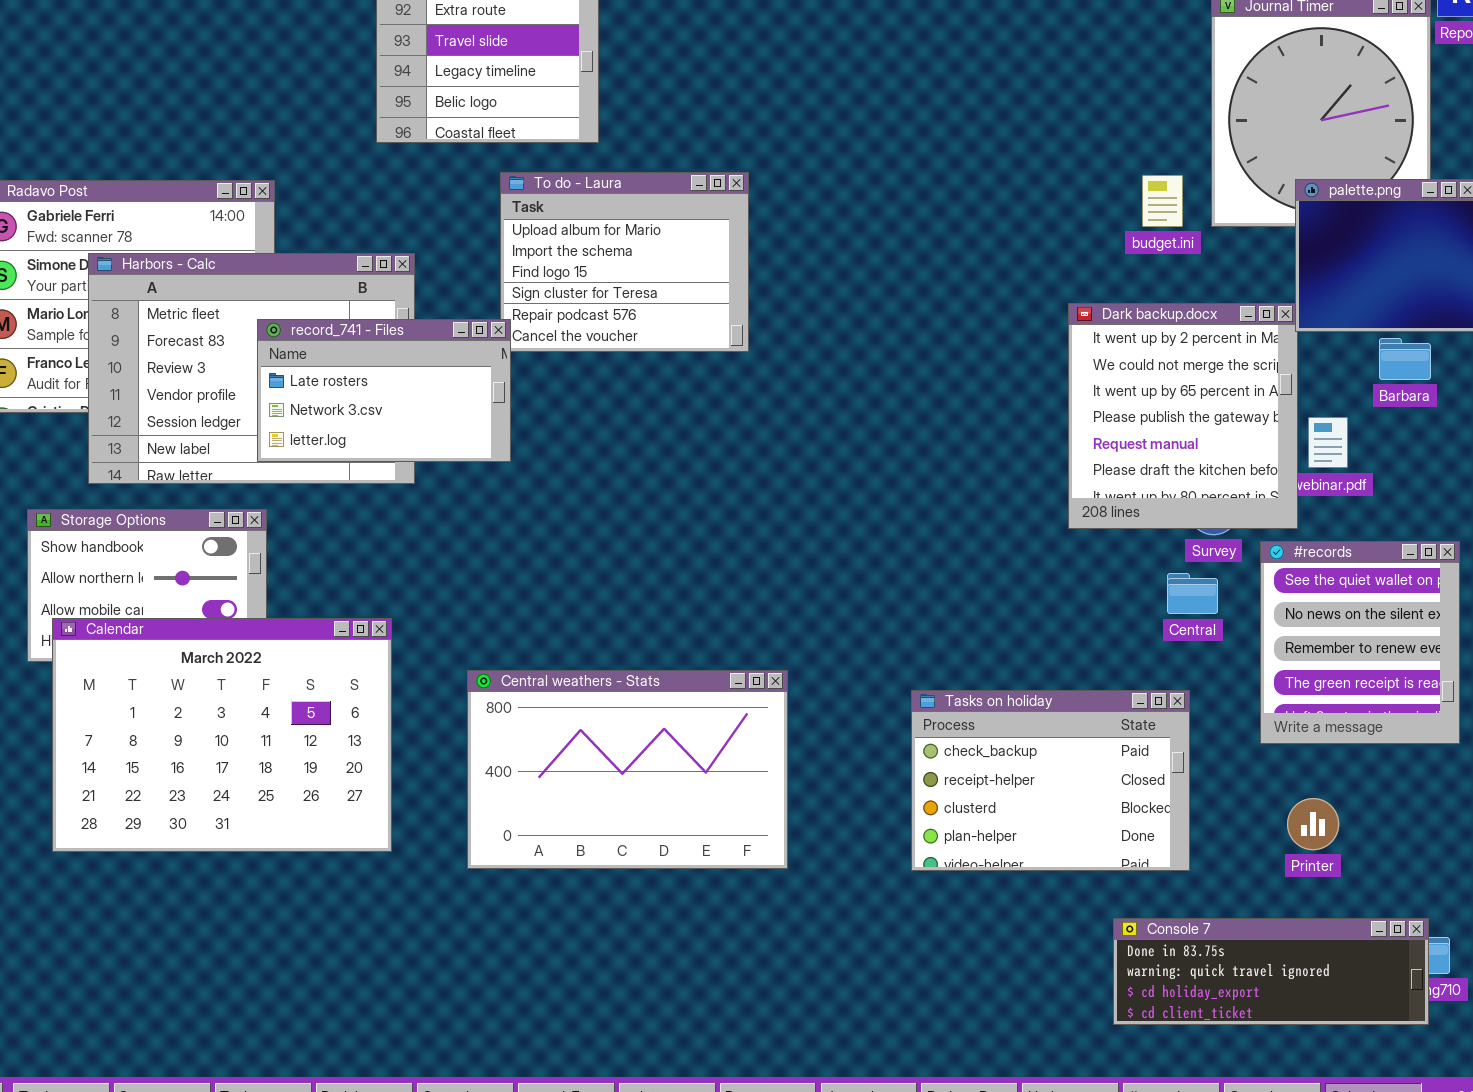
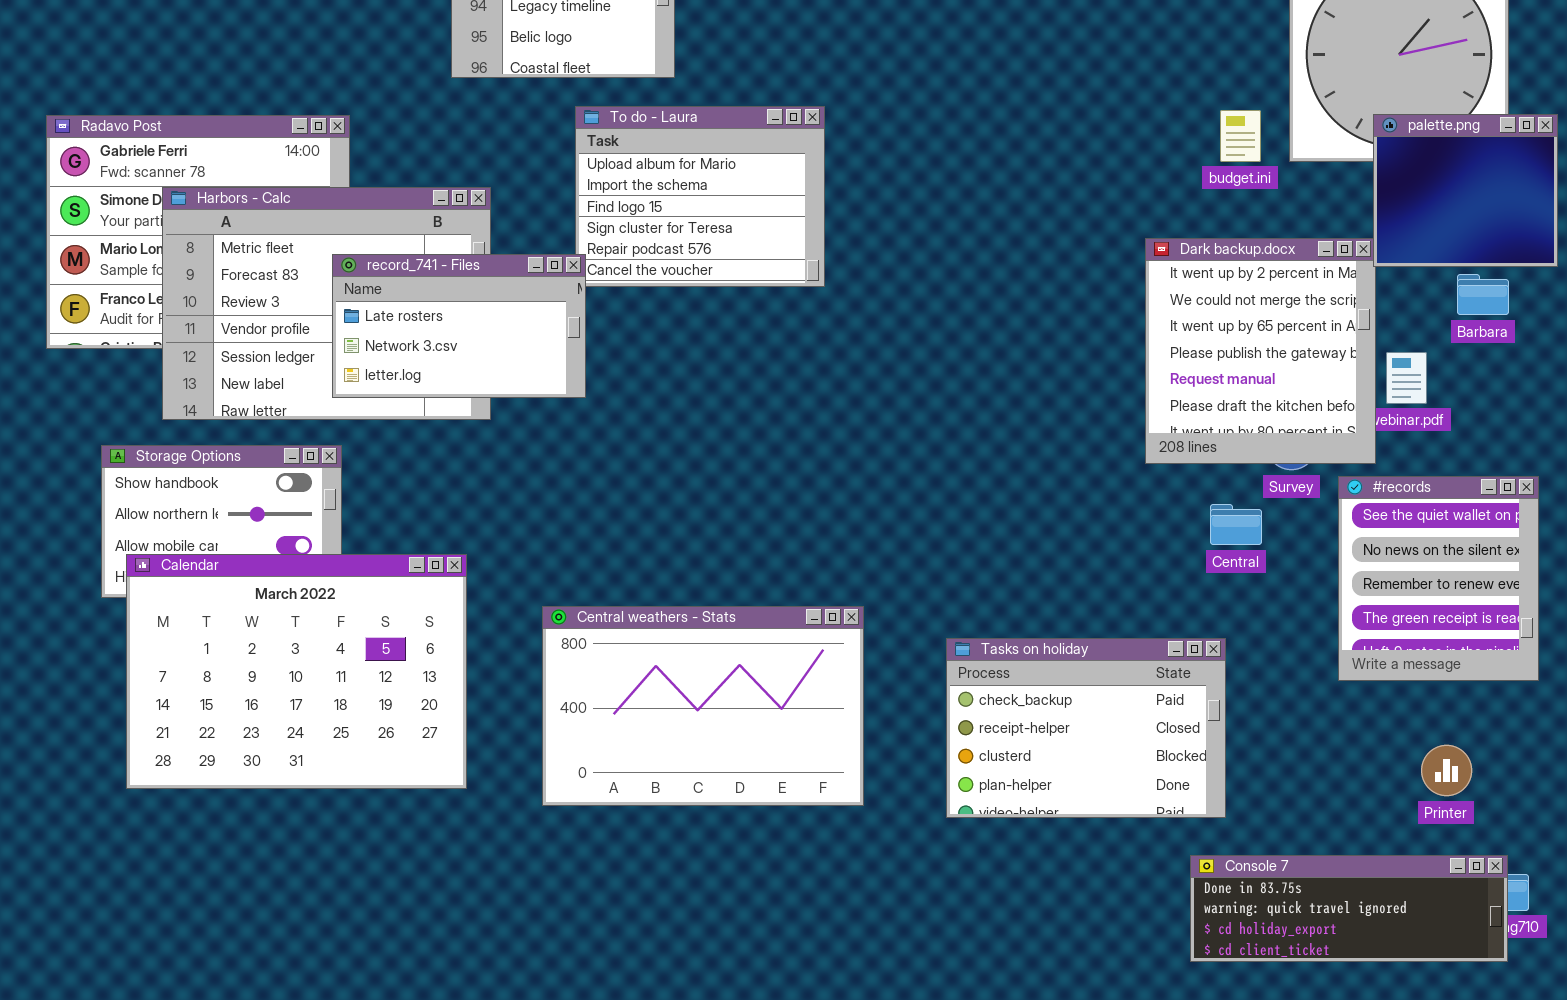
Central: [1167,573,1218,614] -> [1210,504,1262,545], moved
Tasks on holiday: [911,690,1190,871] -> [946,638,1226,818], moved
Printer: [1287,798,1339,850] -> [1421,745,1472,796], moved

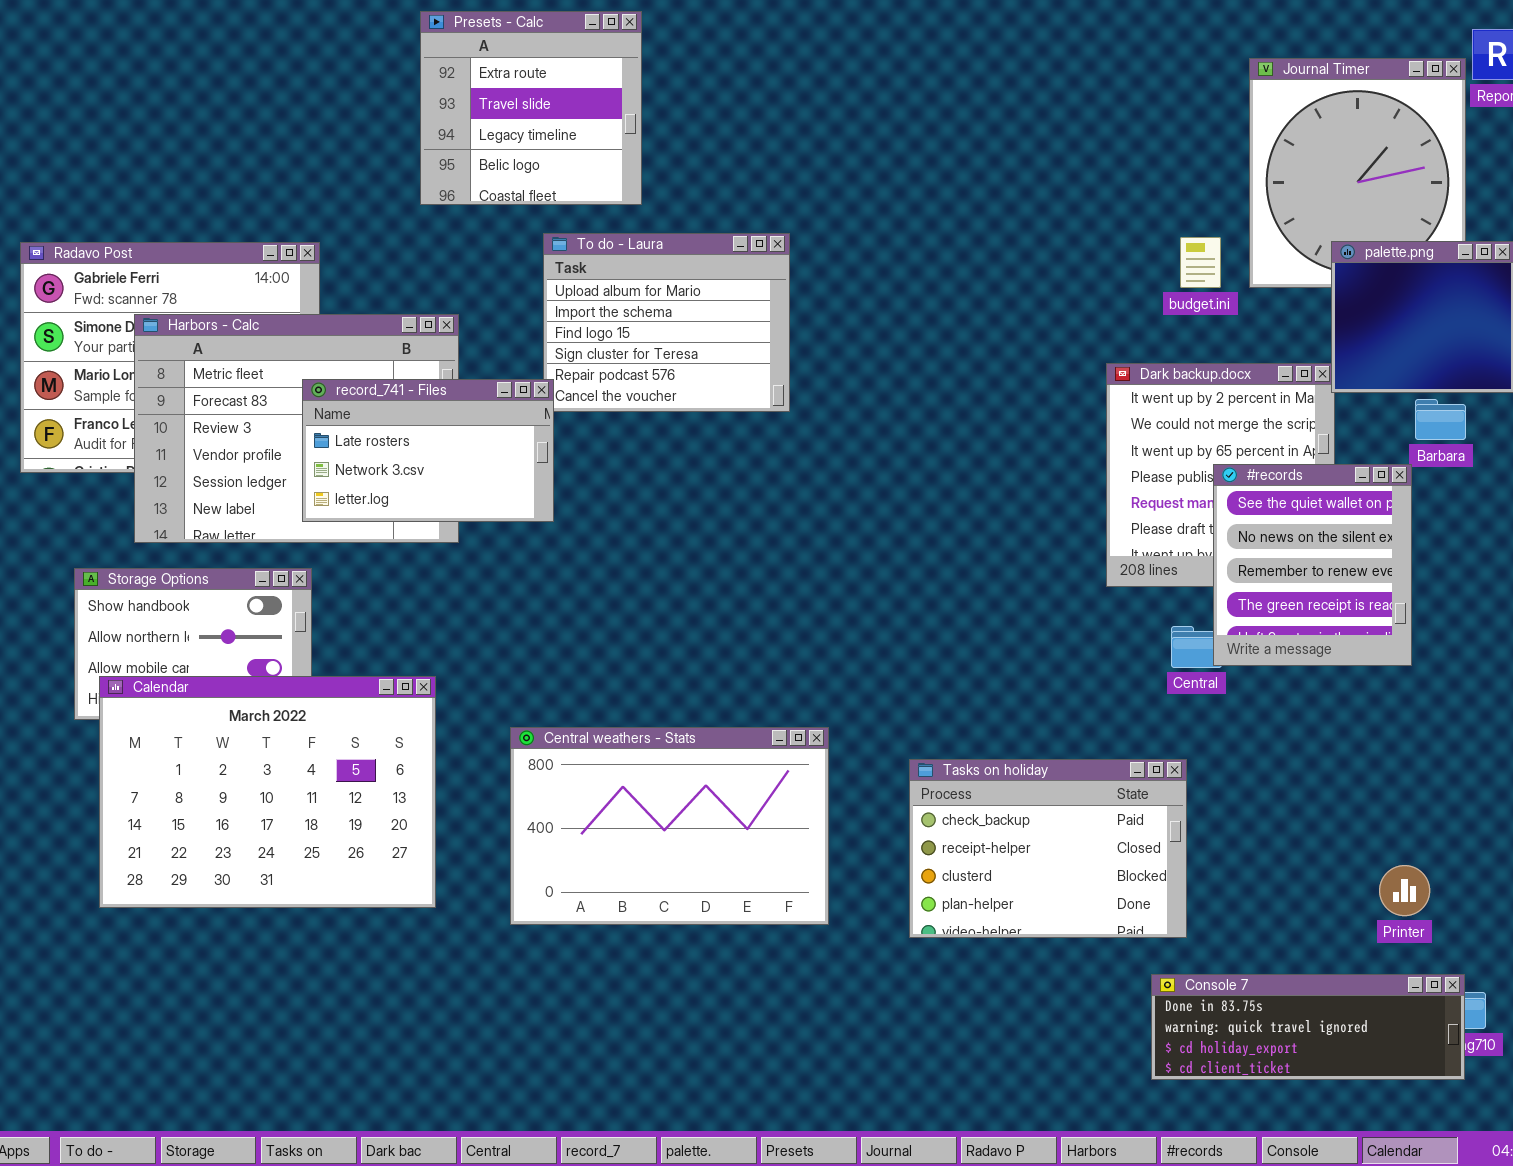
#records: [1338,476,1539,681] -> [1213,464,1412,666], moved

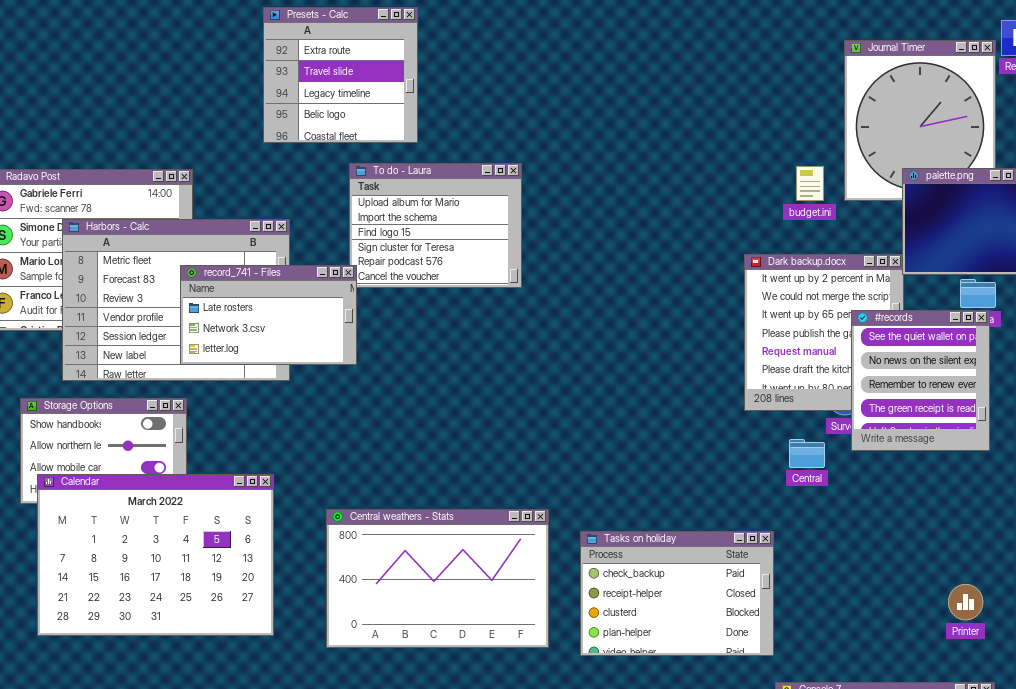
#records: [1213,464,1412,666] -> [851,310,990,451], moved
Tasks on holiday: [909,759,1187,938] -> [580,531,774,656], moved
Printer: [1379,865,1430,916] -> [948,584,983,620], moved

